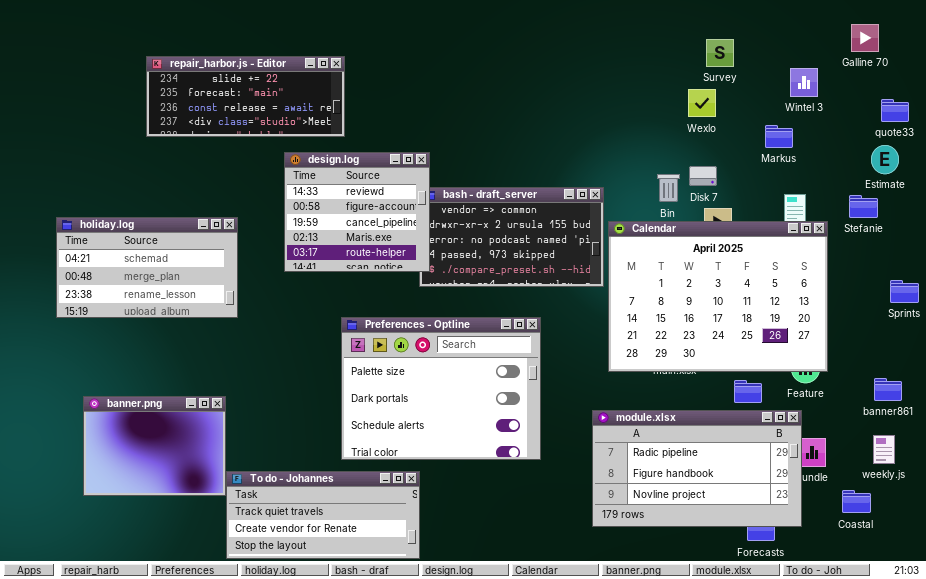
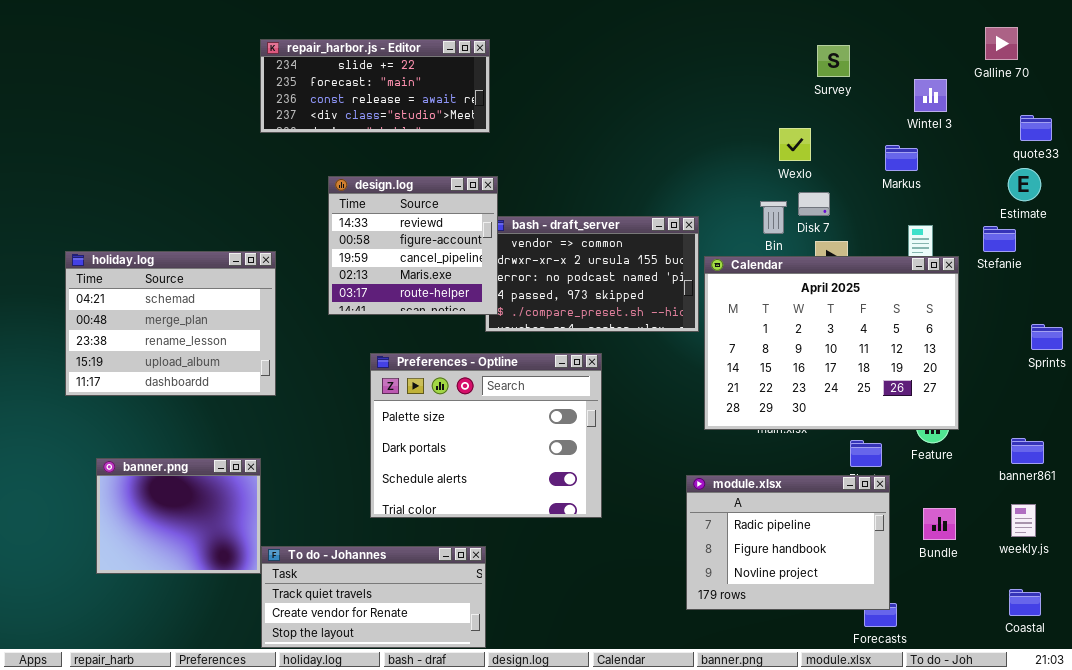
repair_harbor.js - Editor: [146,56,345,137] -> [260,39,490,133], moved
Wexlo: [688,89,716,117] -> [779,128,811,161], moved
holiday.log: [56,217,238,318] -> [65,251,276,396], resized
Preferences - Optline: [341,317,541,460] -> [370,353,602,518], moved
module.xlsx: [592,410,802,527] -> [686,475,890,610], resized
Coastal: [842,490,871,513] -> [1009,589,1041,616], moved

